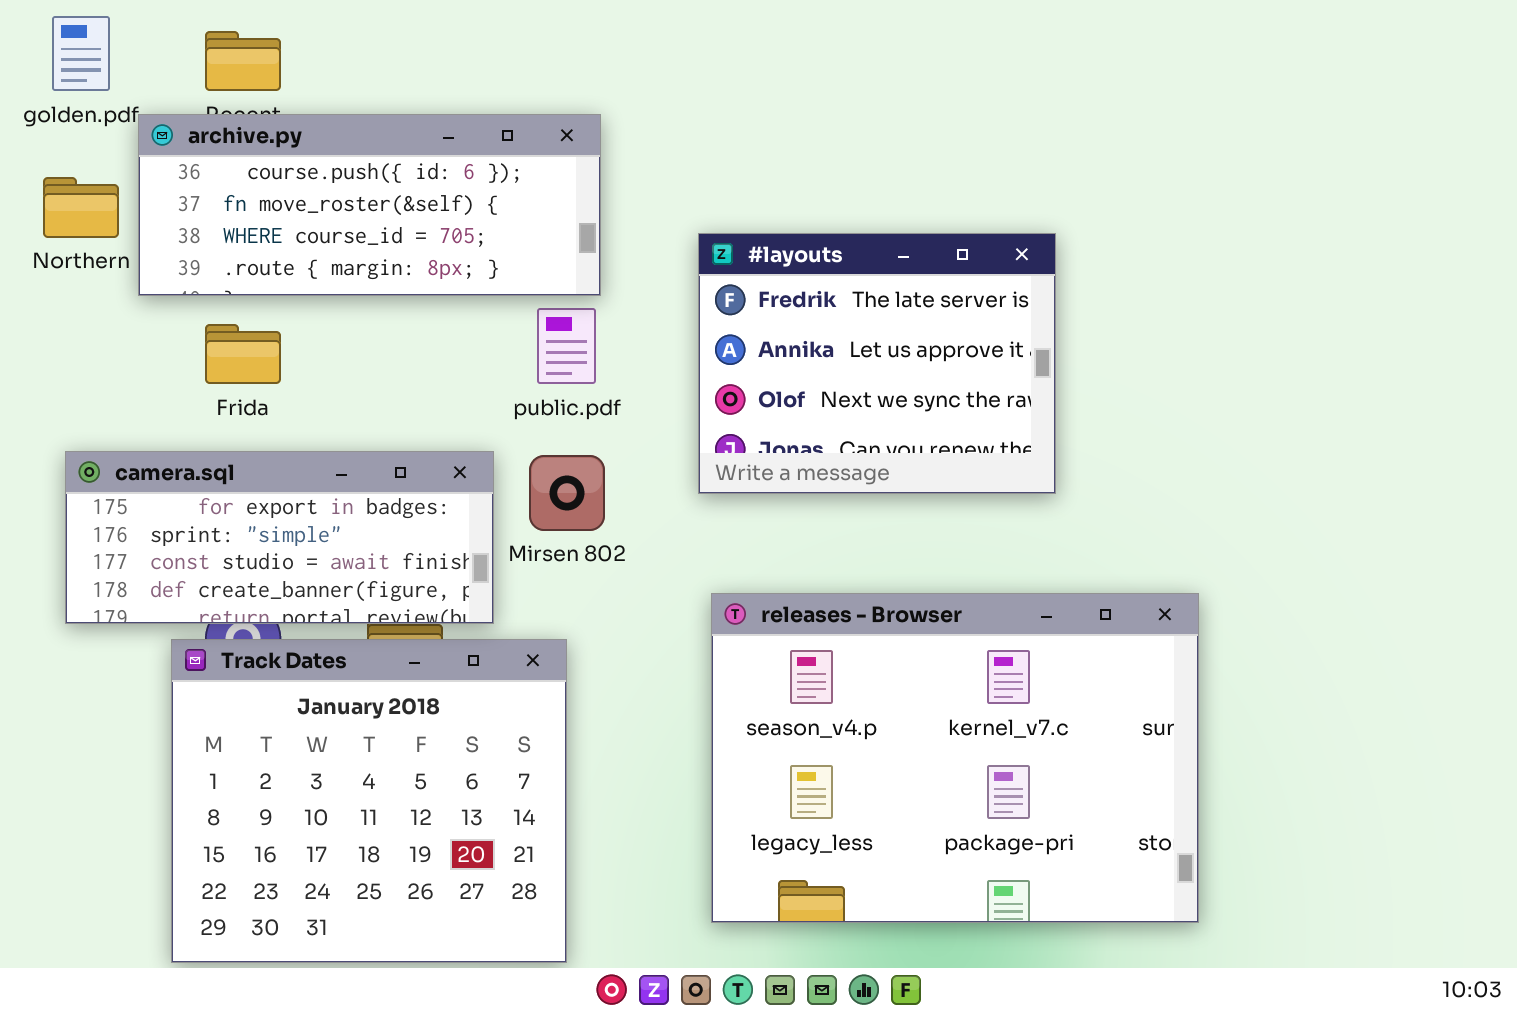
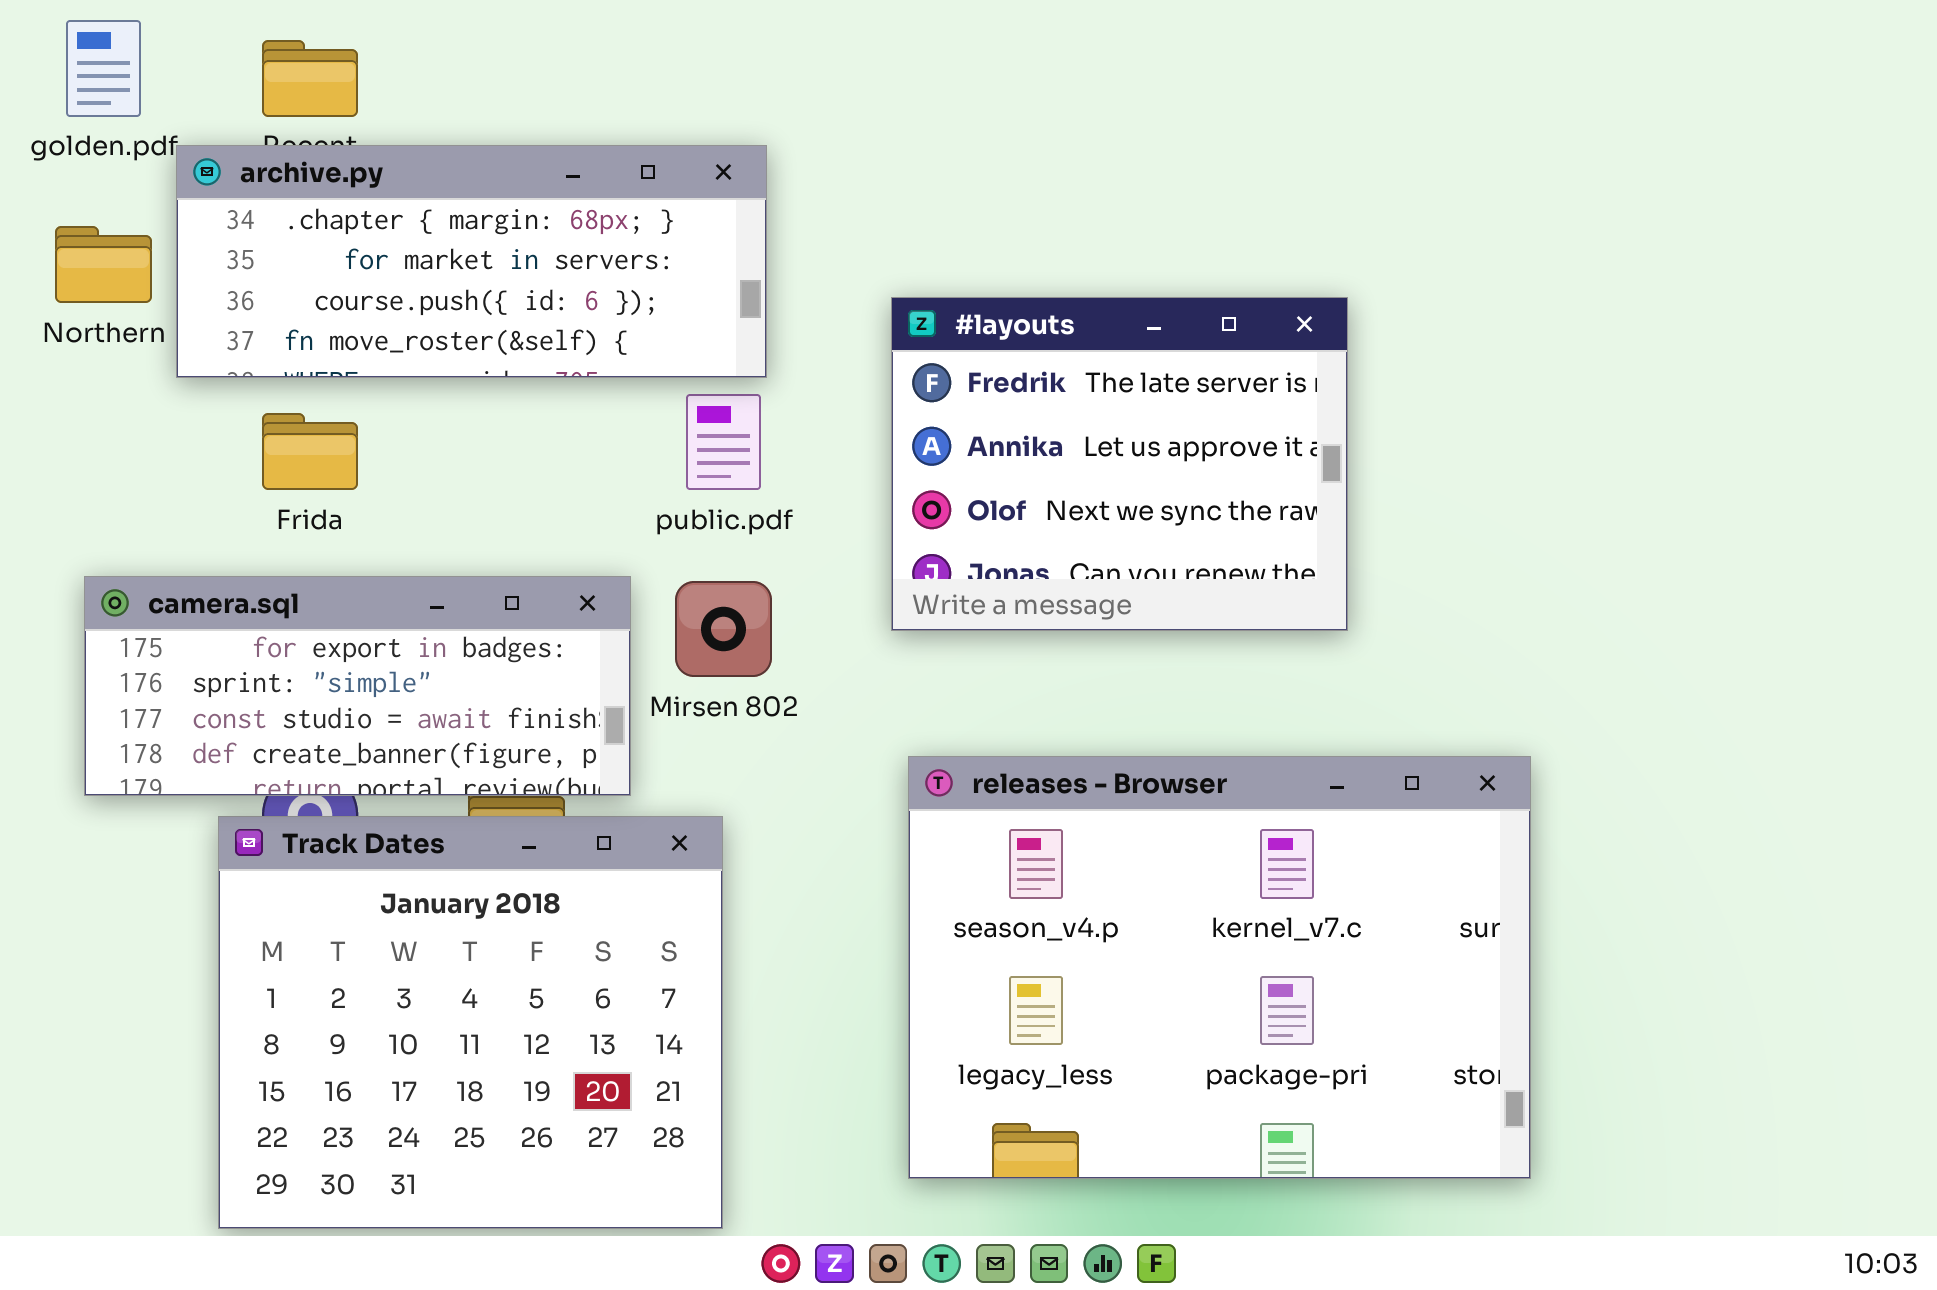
archive.py: [138,114,601,296] -> [176,145,767,378], scrolled up 2 rows

